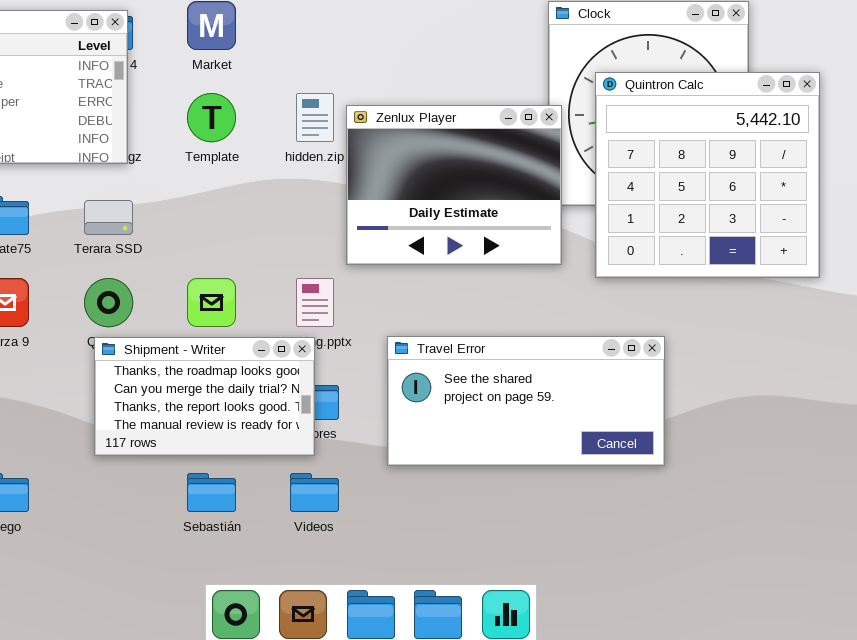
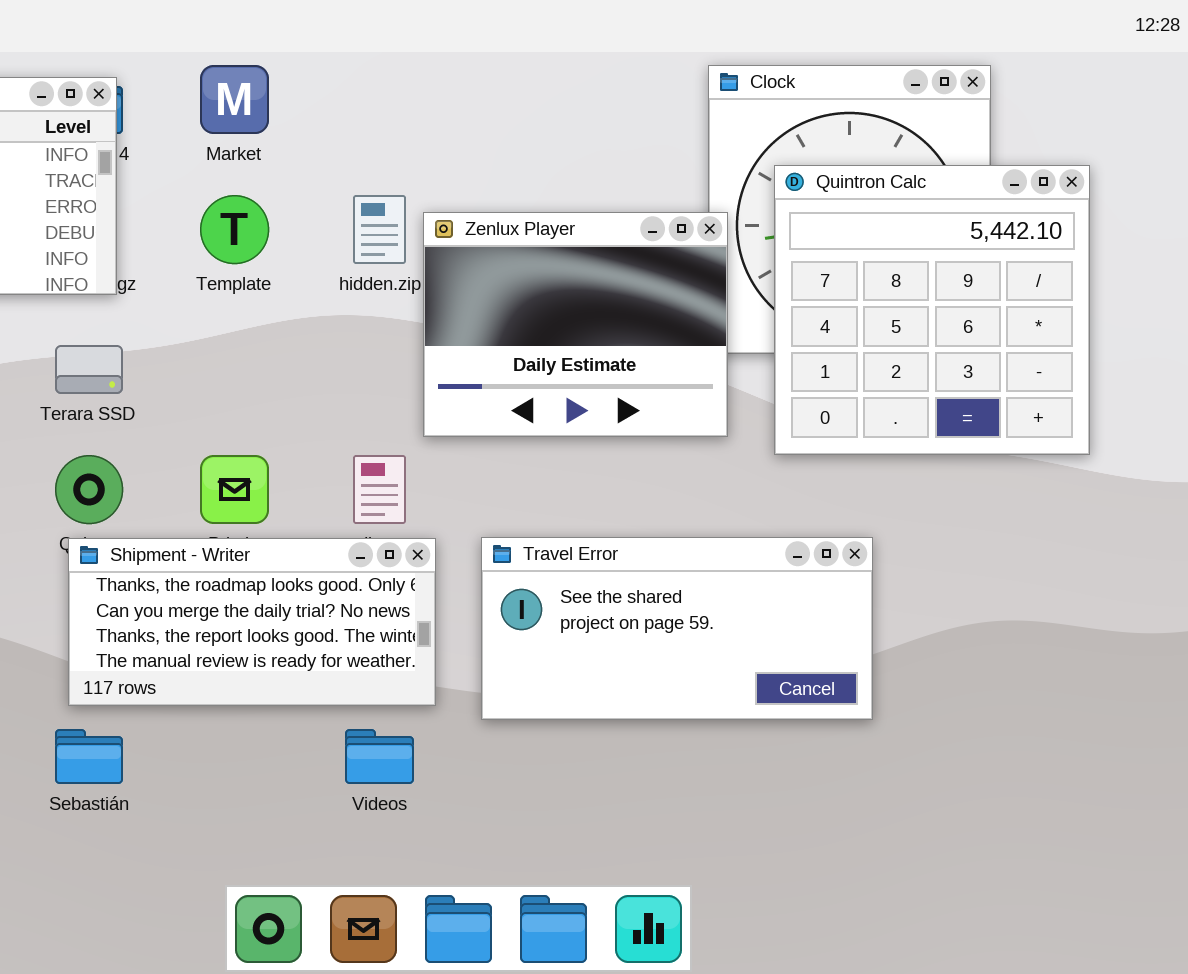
Shipment - Writer: [94,337,315,456] -> [68,538,436,706], resized
Sebastián: [187,473,236,512] -> [55,729,123,784], moved

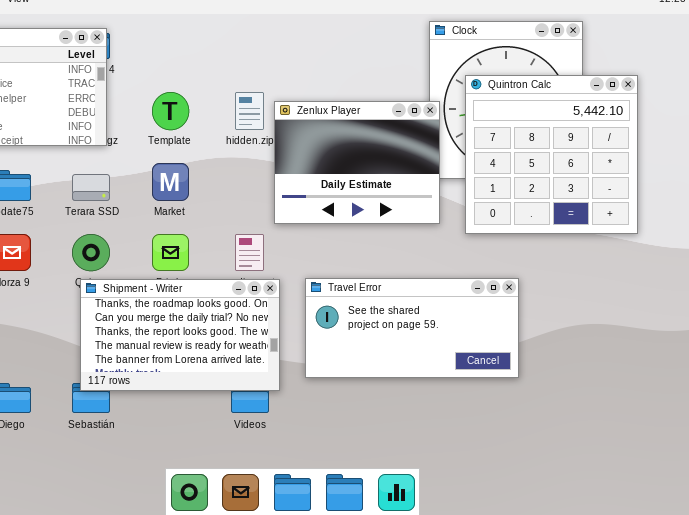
Market: [200,65,269,134] -> [152,163,189,201], moved
Shipment - Writer: [68,538,436,706] -> [80,279,280,391], resized

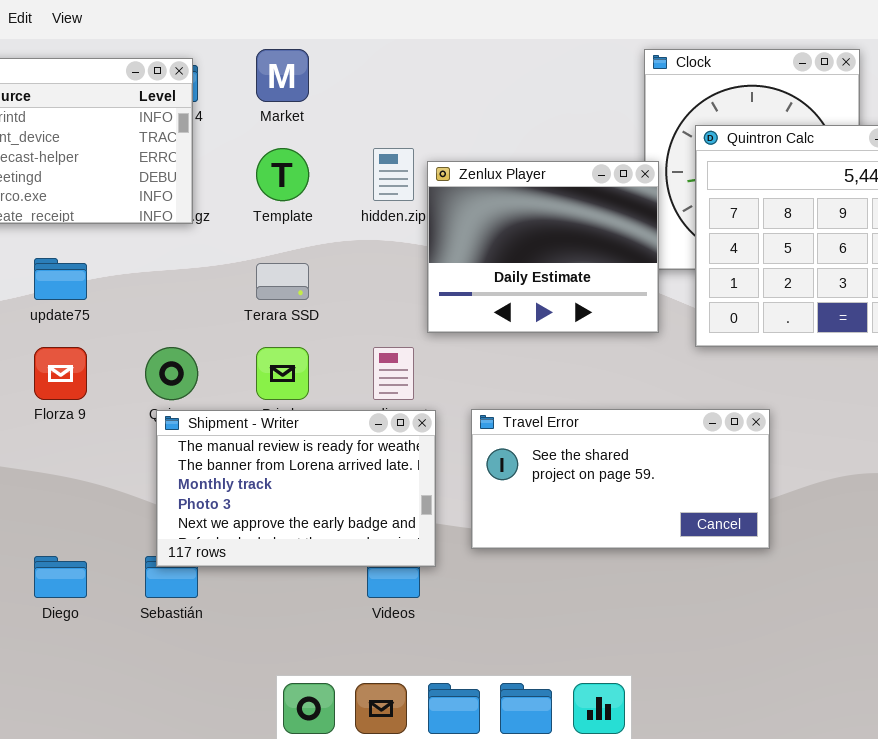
Market: [152,163,189,201] -> [256,49,309,102], moved
Terara SSD: [72,174,110,201] -> [256,263,309,300], moved
Shipment - Writer: [80,279,280,391] -> [156,410,436,567], scrolled down 3 rows

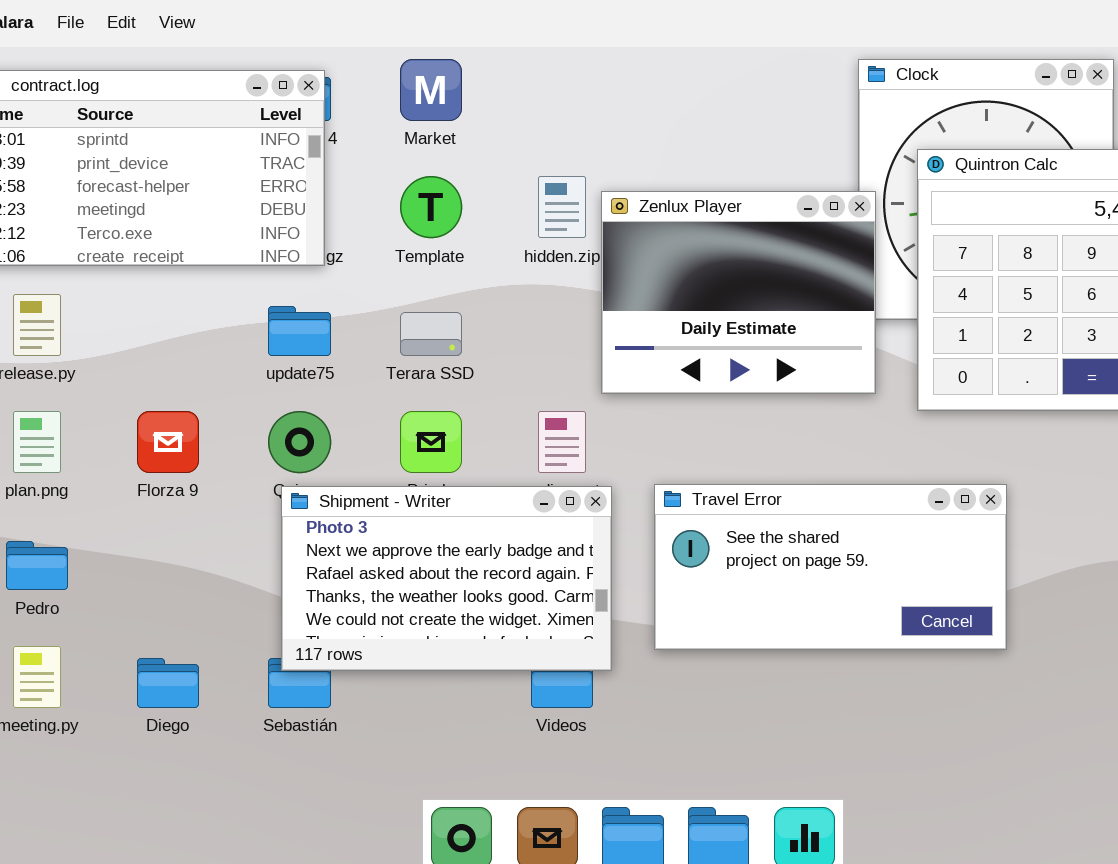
update75: [34,258,87,300] -> [268,306,331,356], moved
Shipment - Writer: [156,410,436,567] -> [281,486,612,671], scrolled down 3 rows

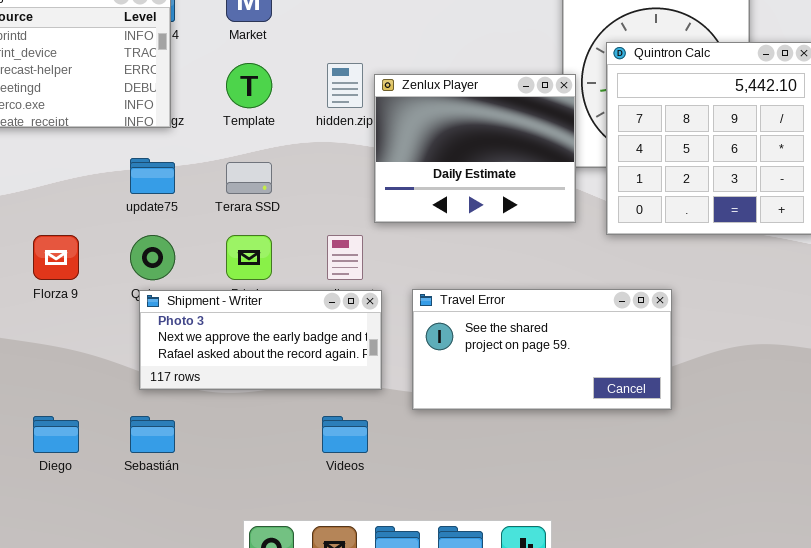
Shipment - Writer: [281,486,612,671] -> [139,290,382,390], resized

